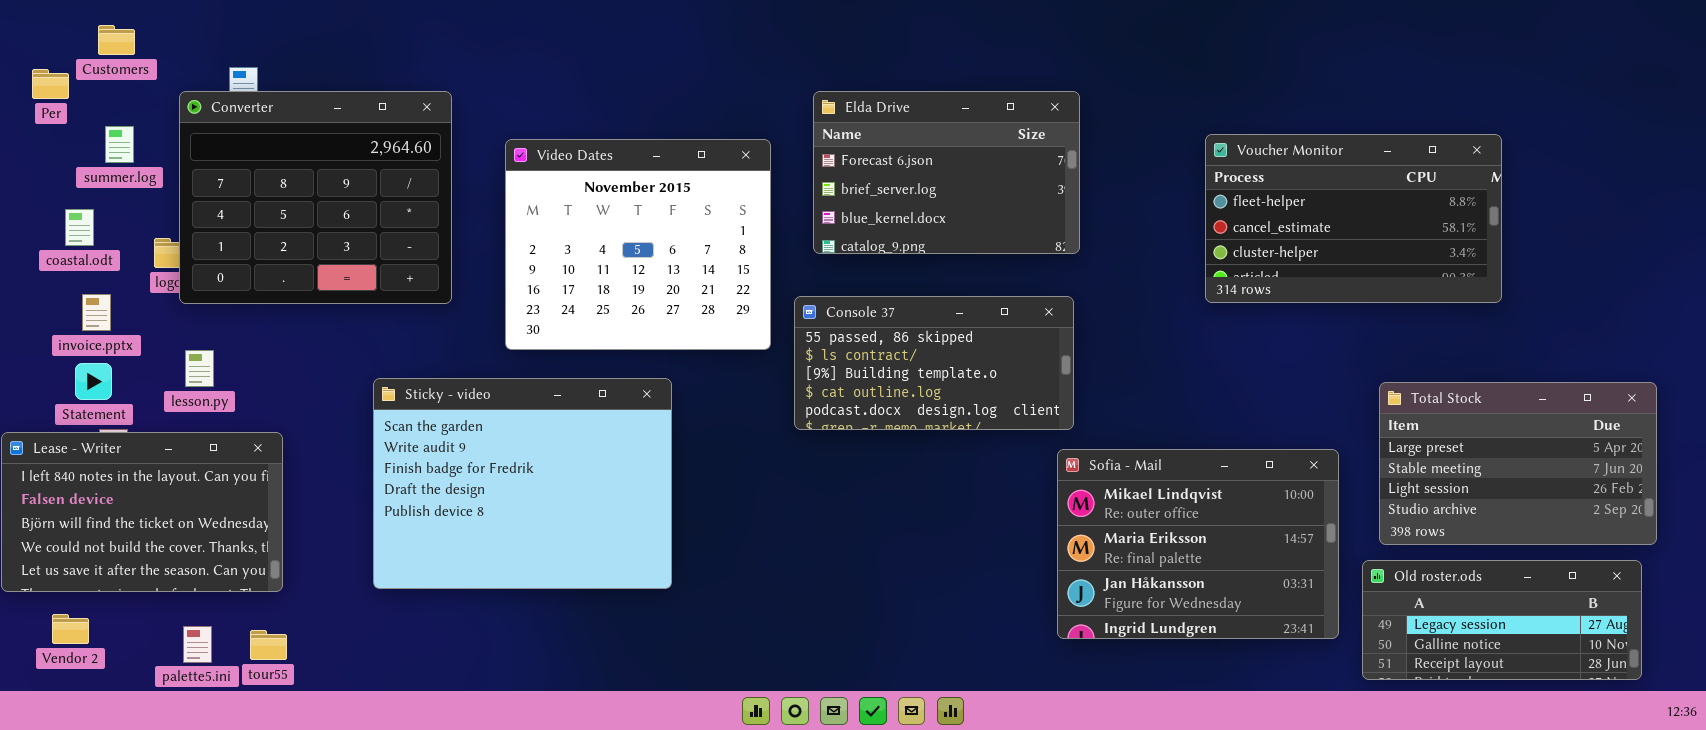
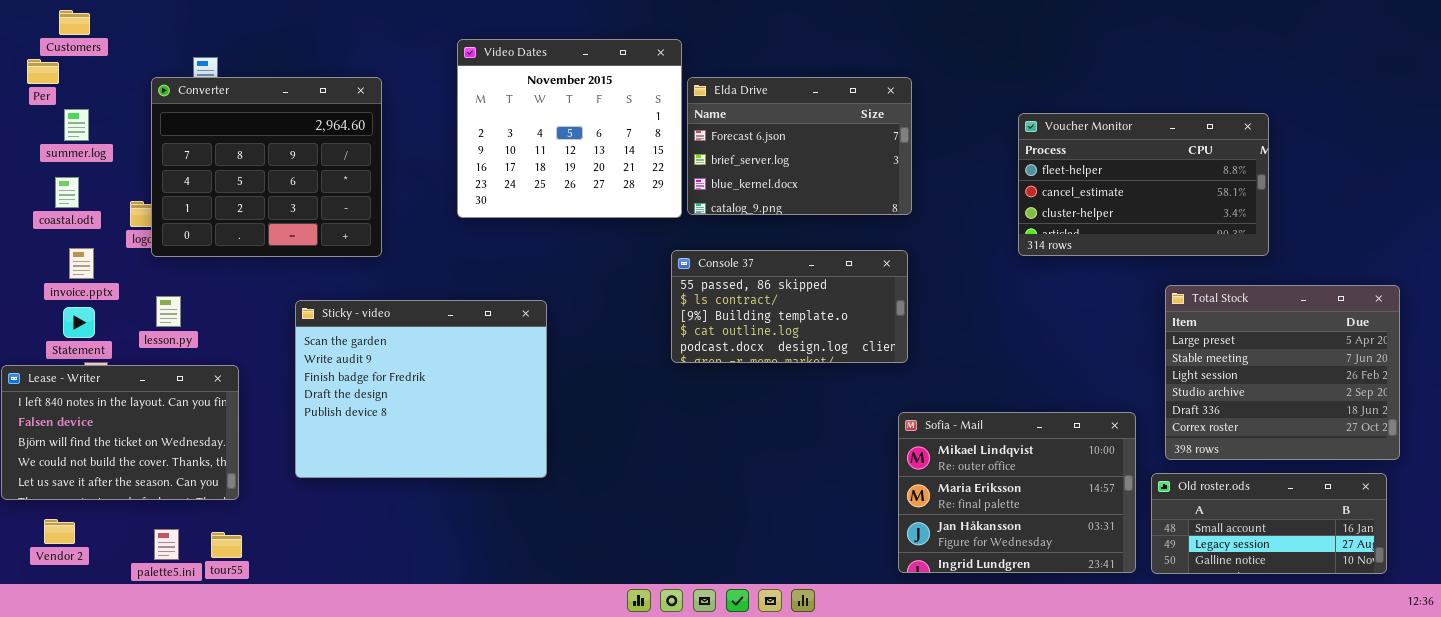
Customers: [98,25,135,55] -> [59,10,90,35], moved
summer.log: [105,126,134,163] -> [64,109,89,141], moved
Video Dates: [505,139,771,350] -> [457,39,682,218], moved
Sticky - video: [373,378,672,589] -> [295,300,547,478], moved
Total Stock: [1379,382,1657,545] -> [1165,285,1400,460], resized
Sofia - Mail: [1057,449,1339,639] -> [898,412,1136,573], moved
Old roster.ods: [1362,560,1642,680] -> [1151,473,1387,574], scrolled up 1 row

